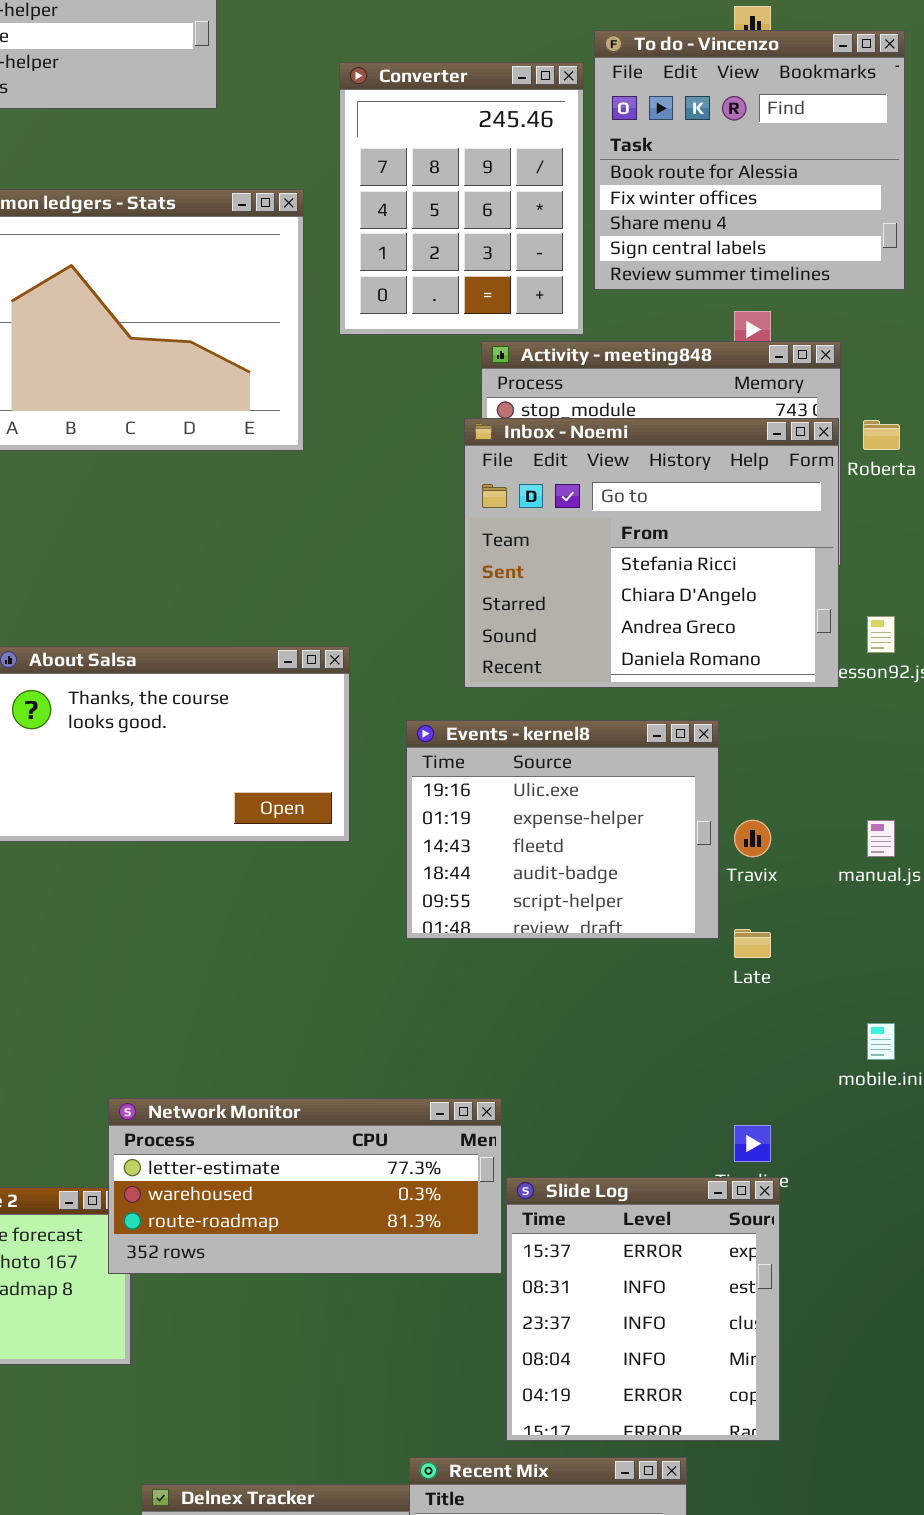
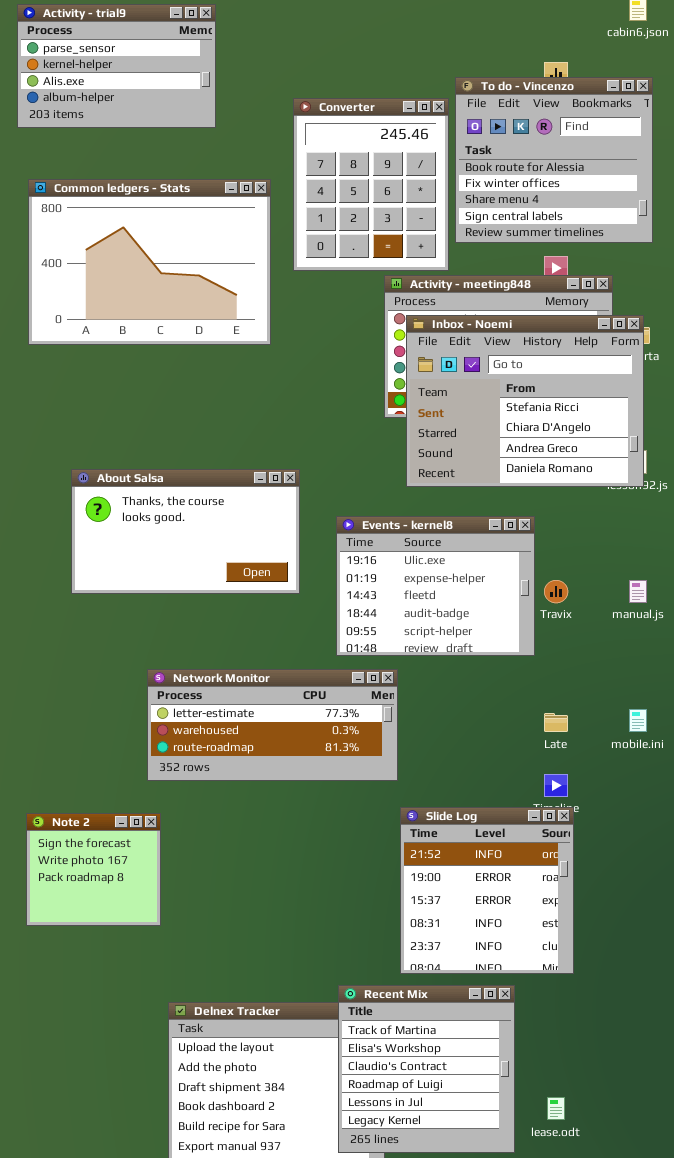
Inbox - Noemi: [464,418,839,688] -> [406,315,644,487], moved
Late: [734,929,771,958] -> [544,713,568,732], moved
Network Monitor: [108,1098,502,1274] -> [147,669,398,781], moved
Slide Log: [506,1177,780,1441] -> [400,807,574,974], scrolled up 2 rows

